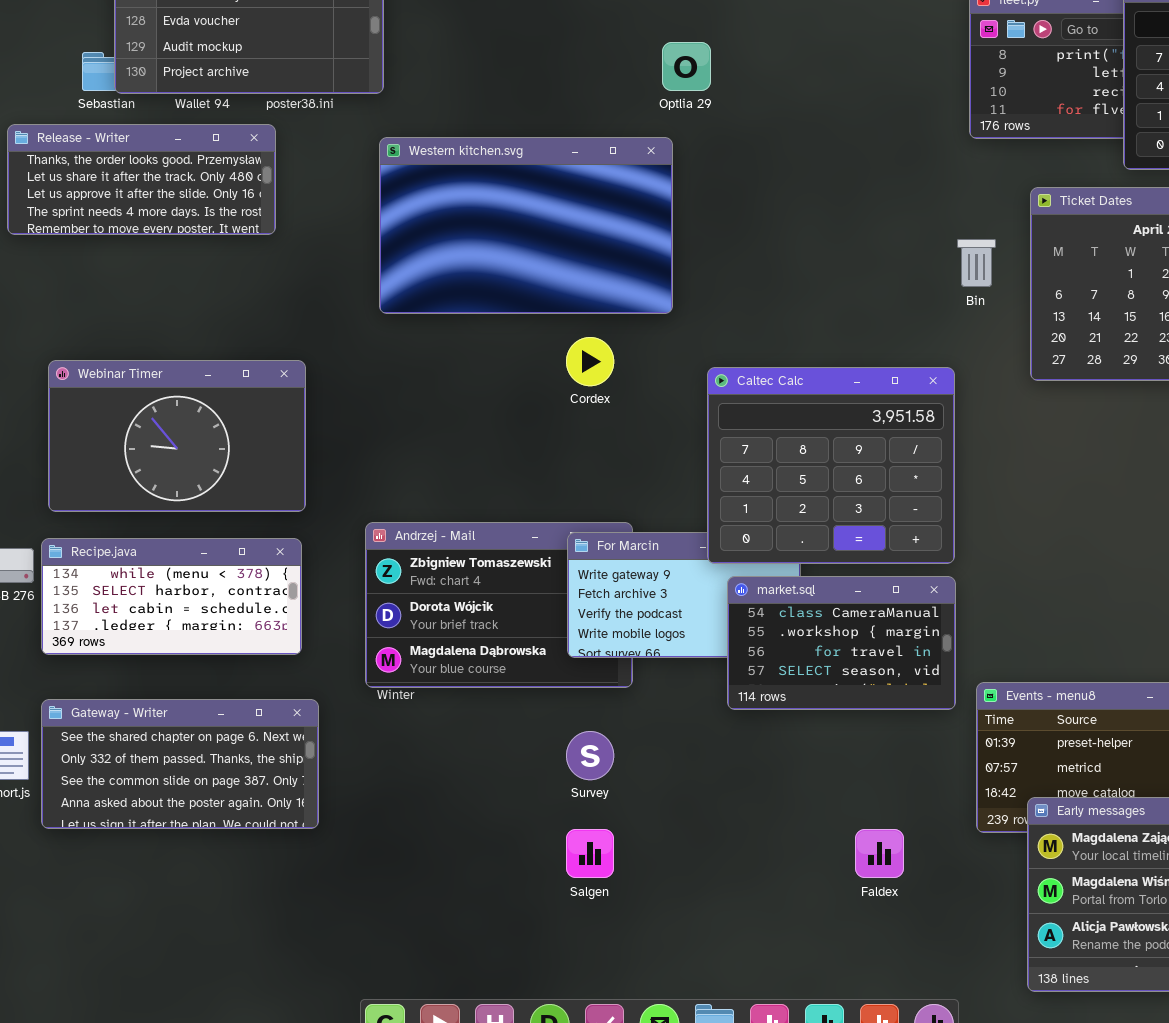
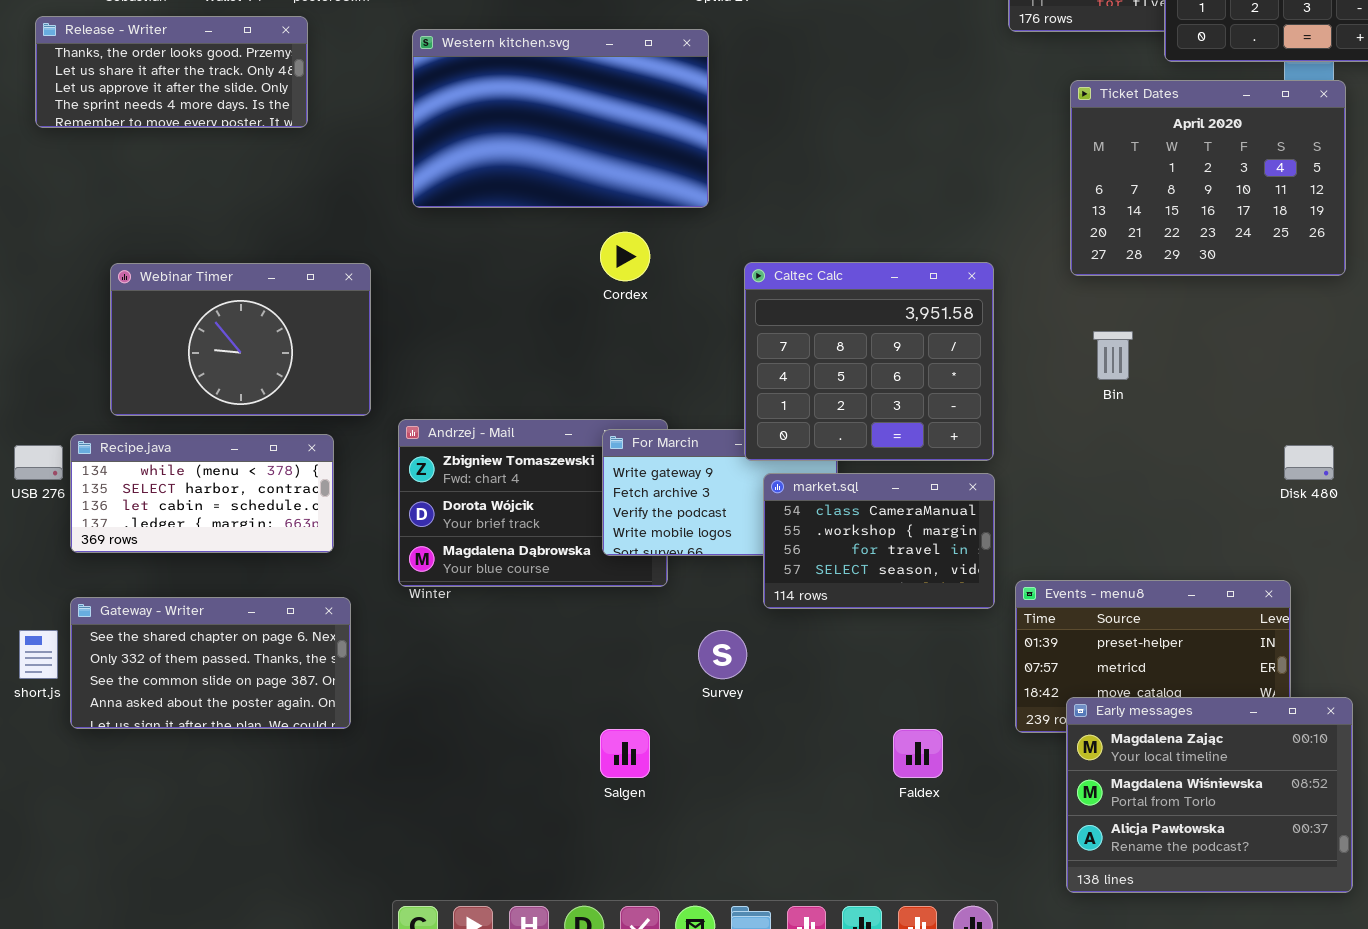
Bin: [957,239,996,287] -> [1093,331,1133,380], moved
Webinar Timer: [48,360,306,512] -> [110,263,371,416], moved
Survey: [566,731,614,780] -> [698,630,747,679], moved

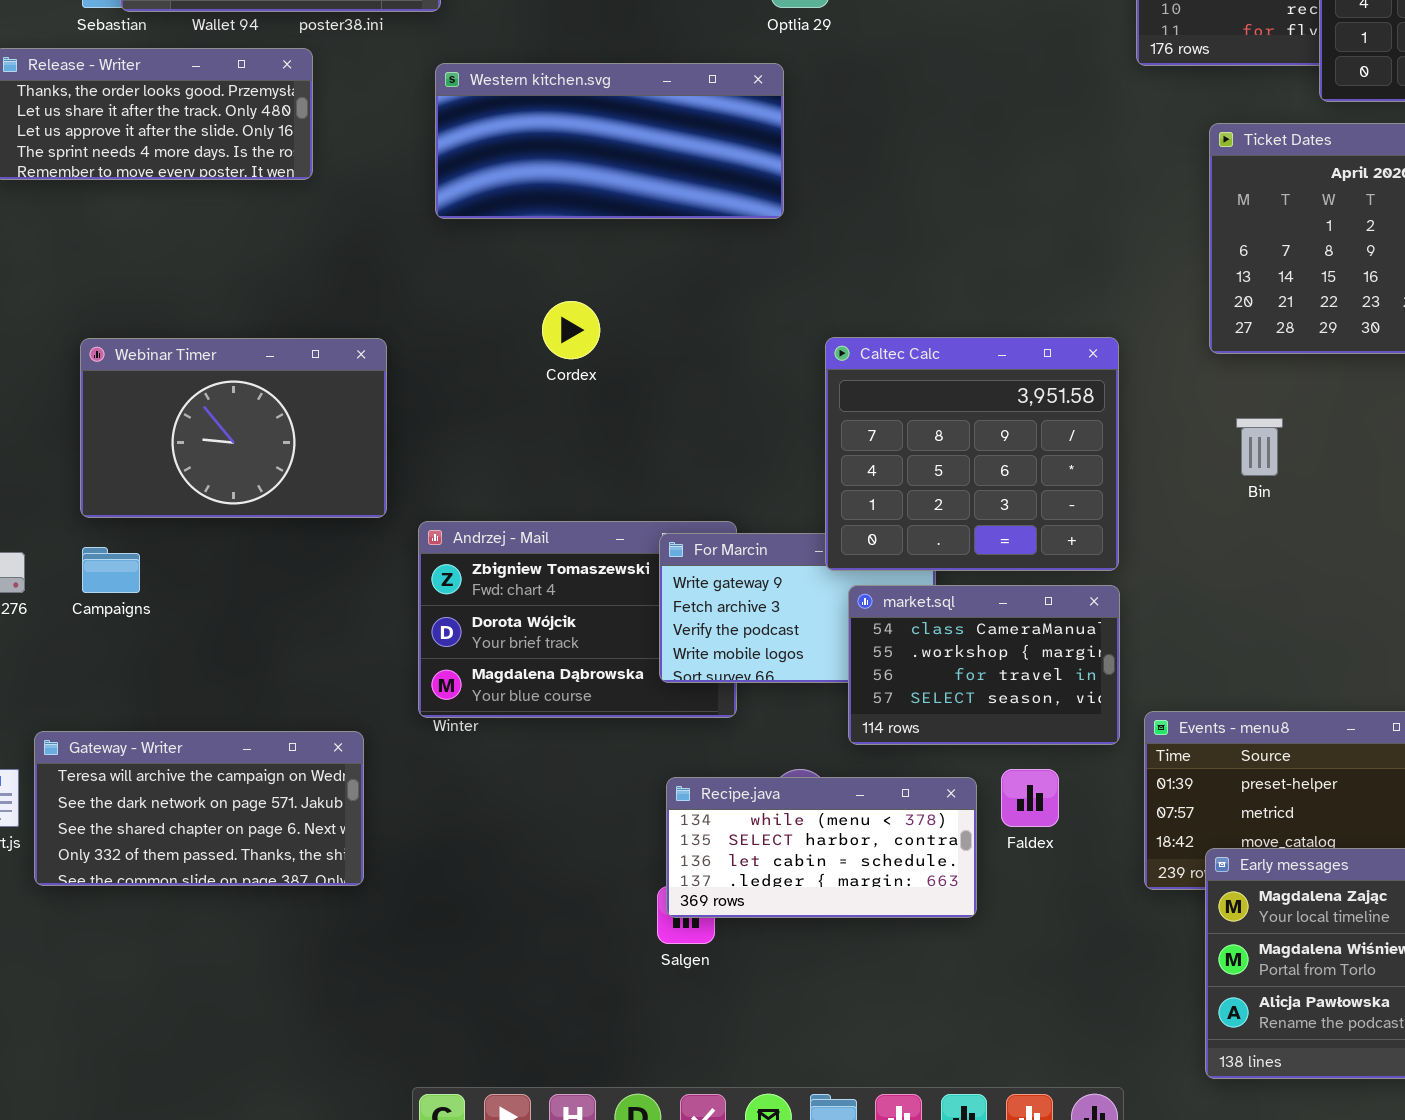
Western kitchen.svg: [412,29,709,208] -> [435,63,784,219], resized
Cordex: [600,232,650,281] -> [542,301,600,359], moved
Recipe.java: [70,434,334,553] -> [666,777,977,918], moved
Gateway - Writer: [70,597,351,729] -> [34,731,364,886], scrolled up 2 rows
Faldex: [893,729,943,778] -> [1001,769,1059,827], moved

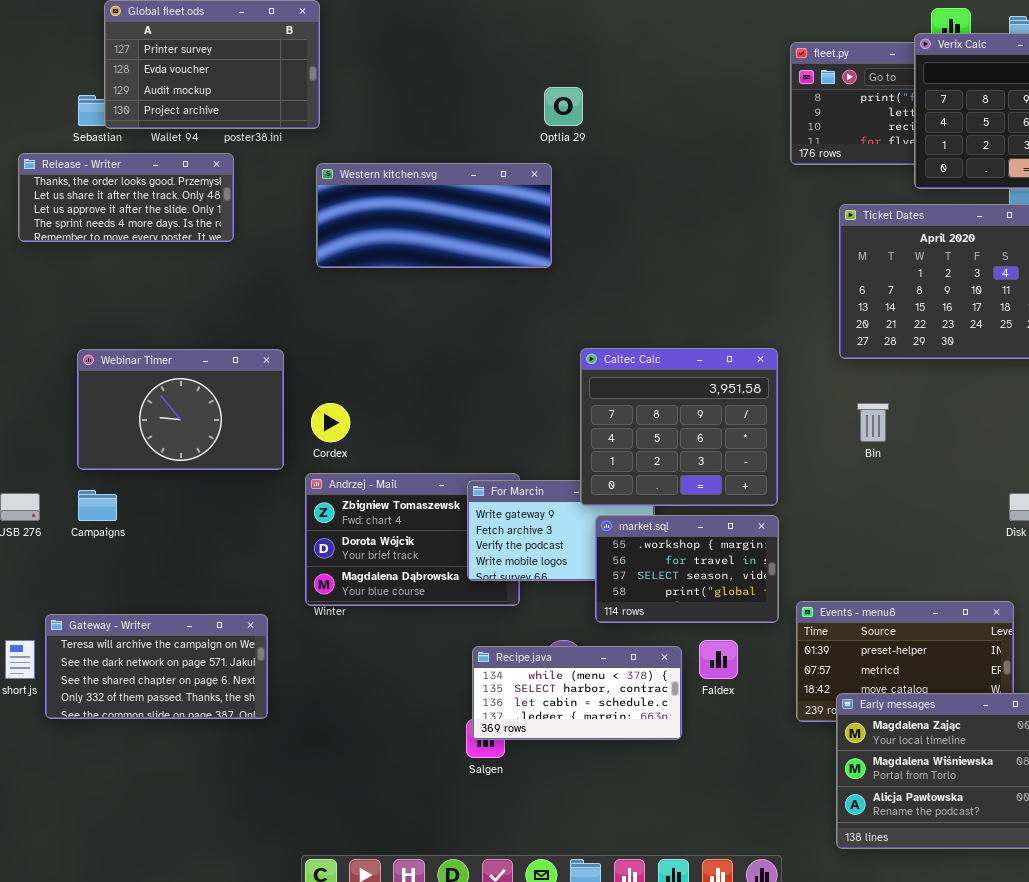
Cordex: [542,301,600,359] -> [311,403,350,442], moved
market.sql: [848,585,1120,745] -> [595,515,779,623], scrolled down 1 row

